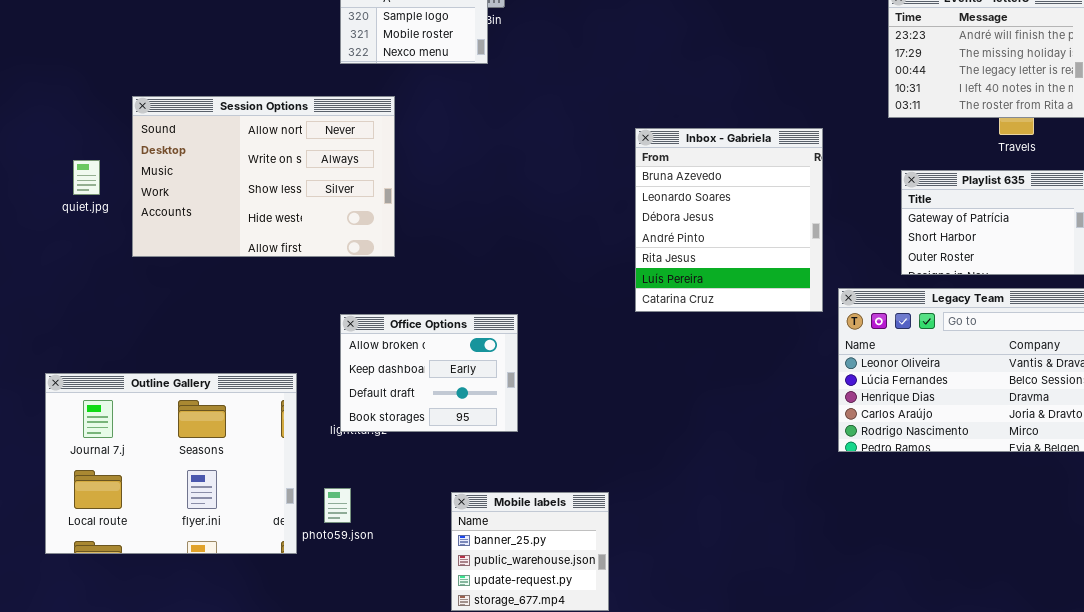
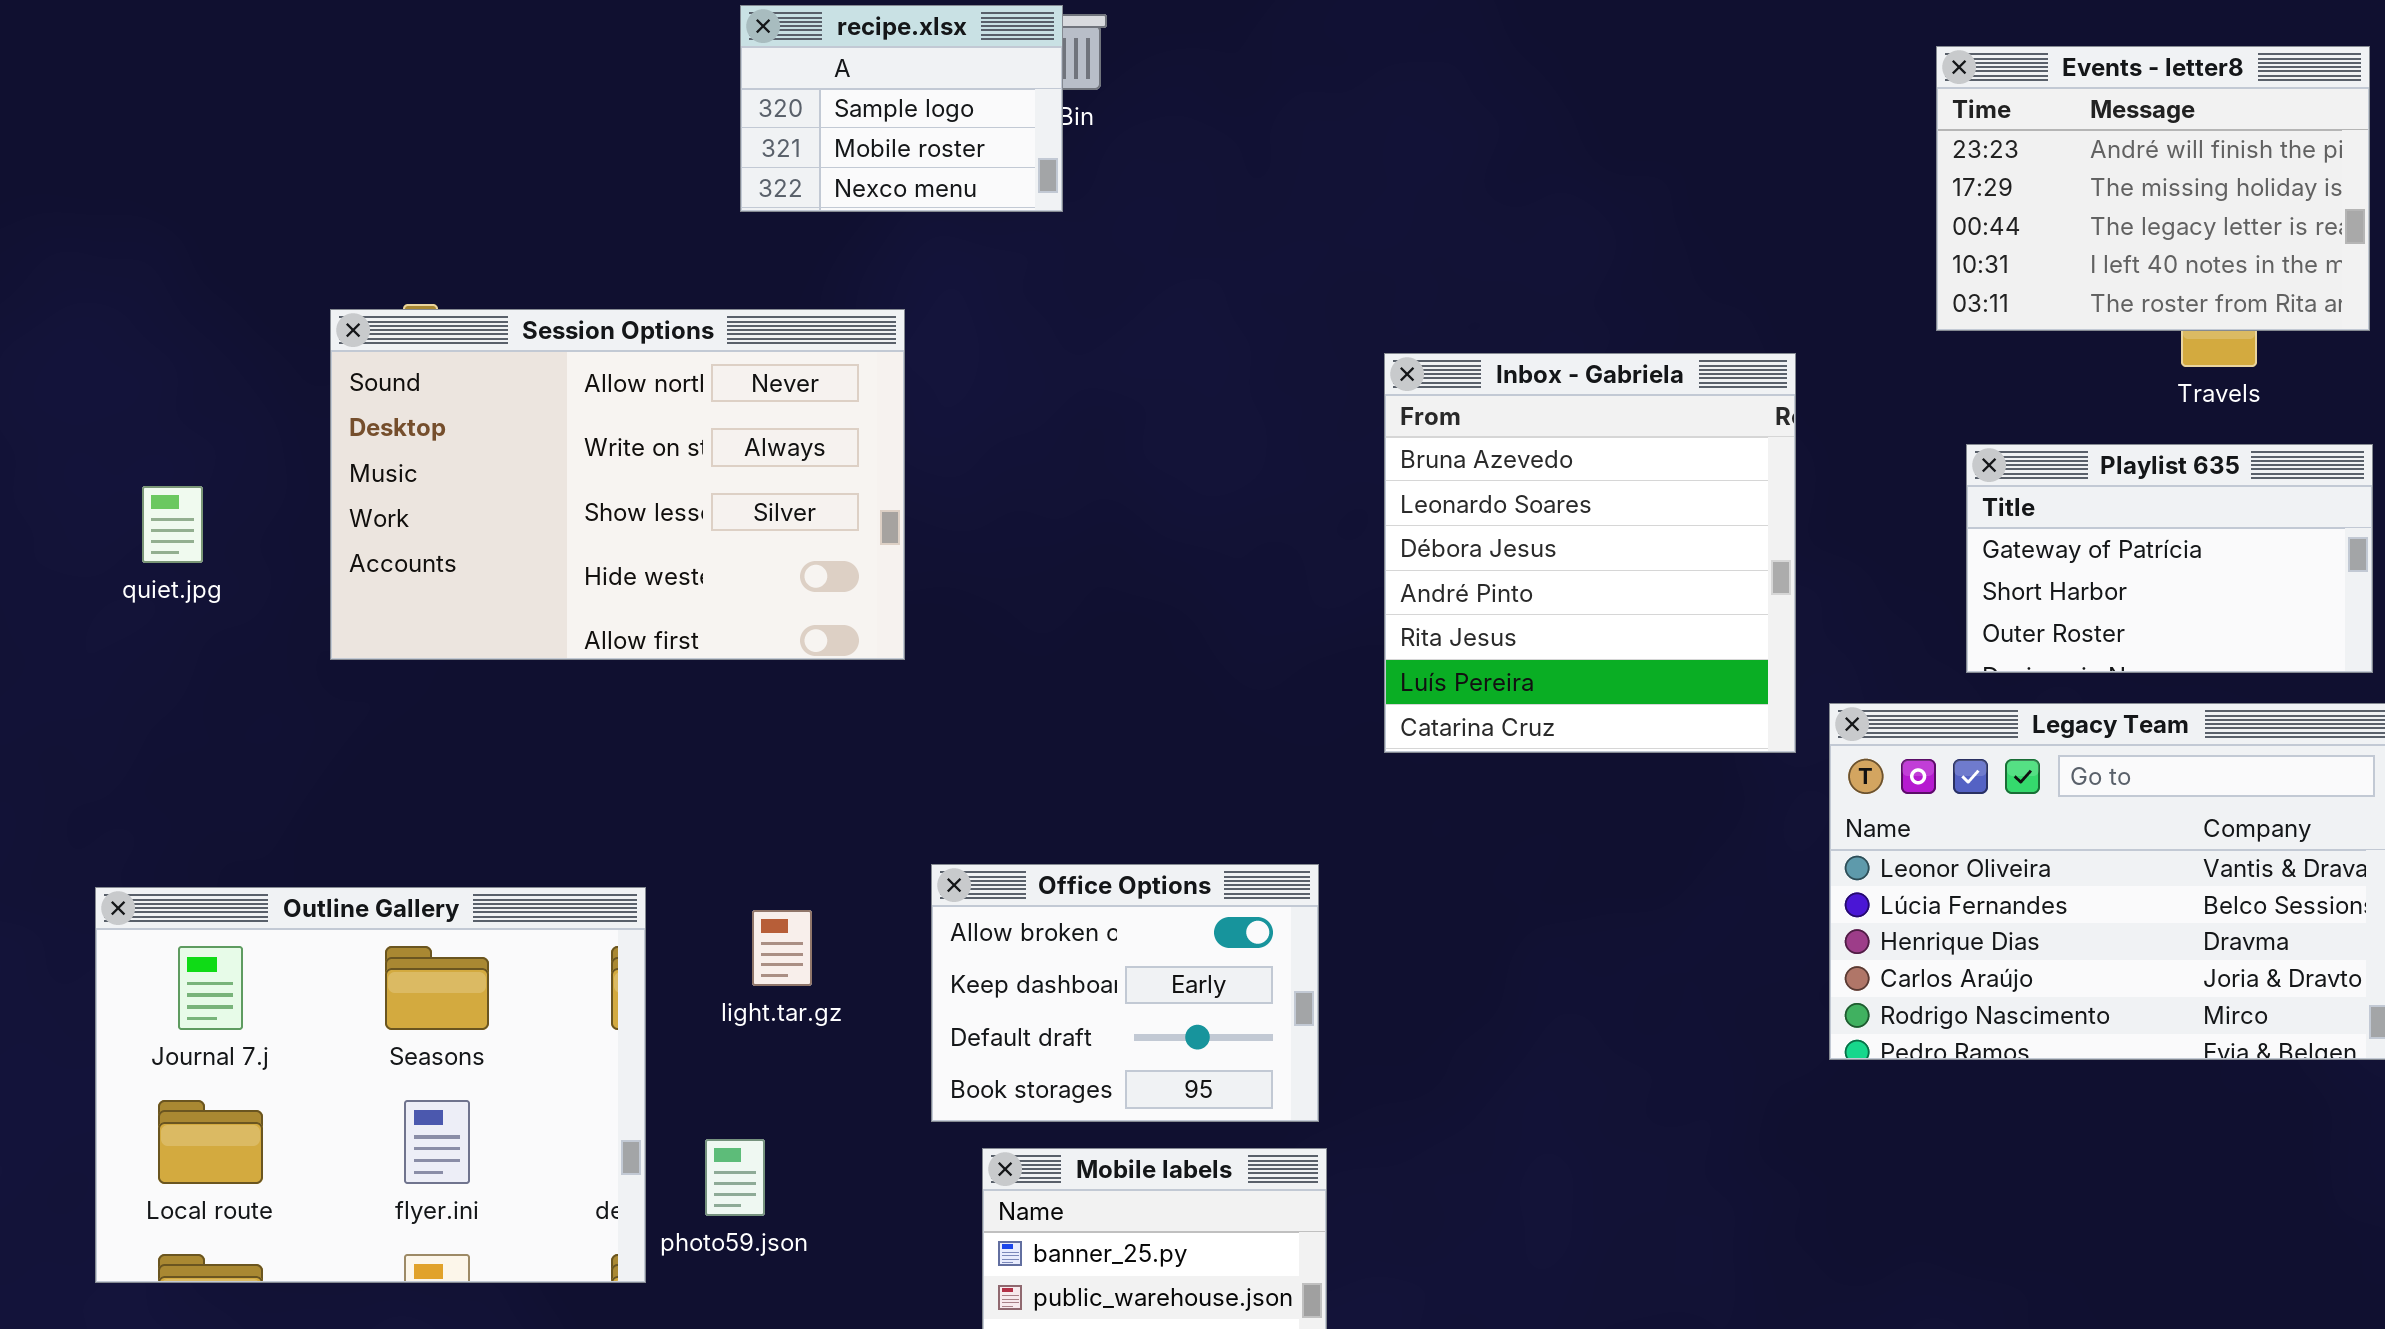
Session Options: [132,96,395,257] -> [330,309,905,660], moved
quiet.jpg: [73,160,100,195] -> [142,486,203,563], moved
Office Options: [340,314,518,432] -> [931,864,1319,1122], moved

